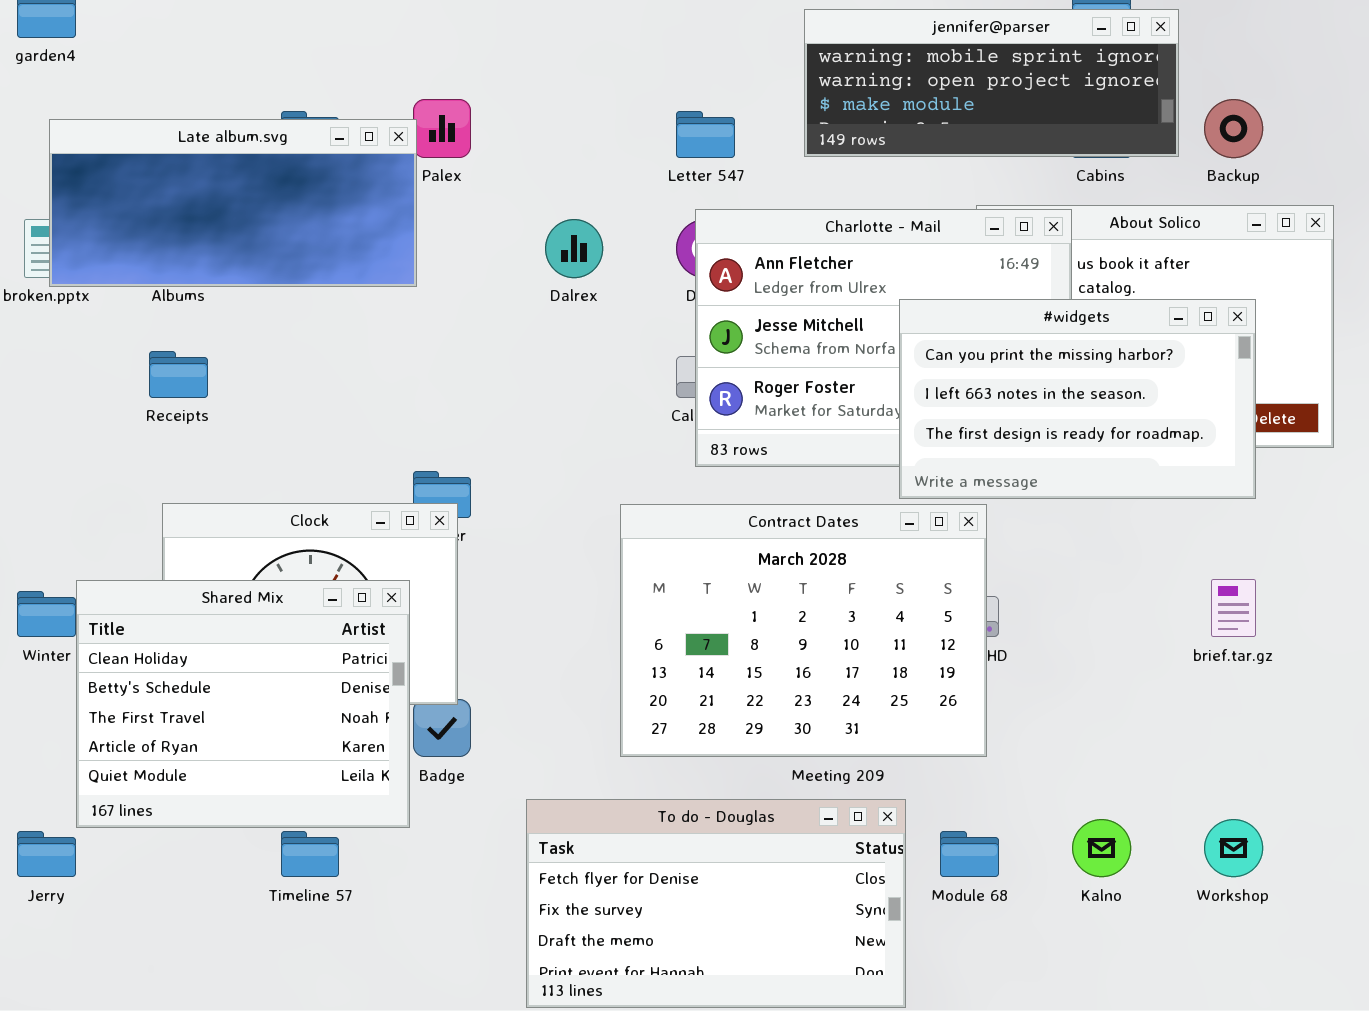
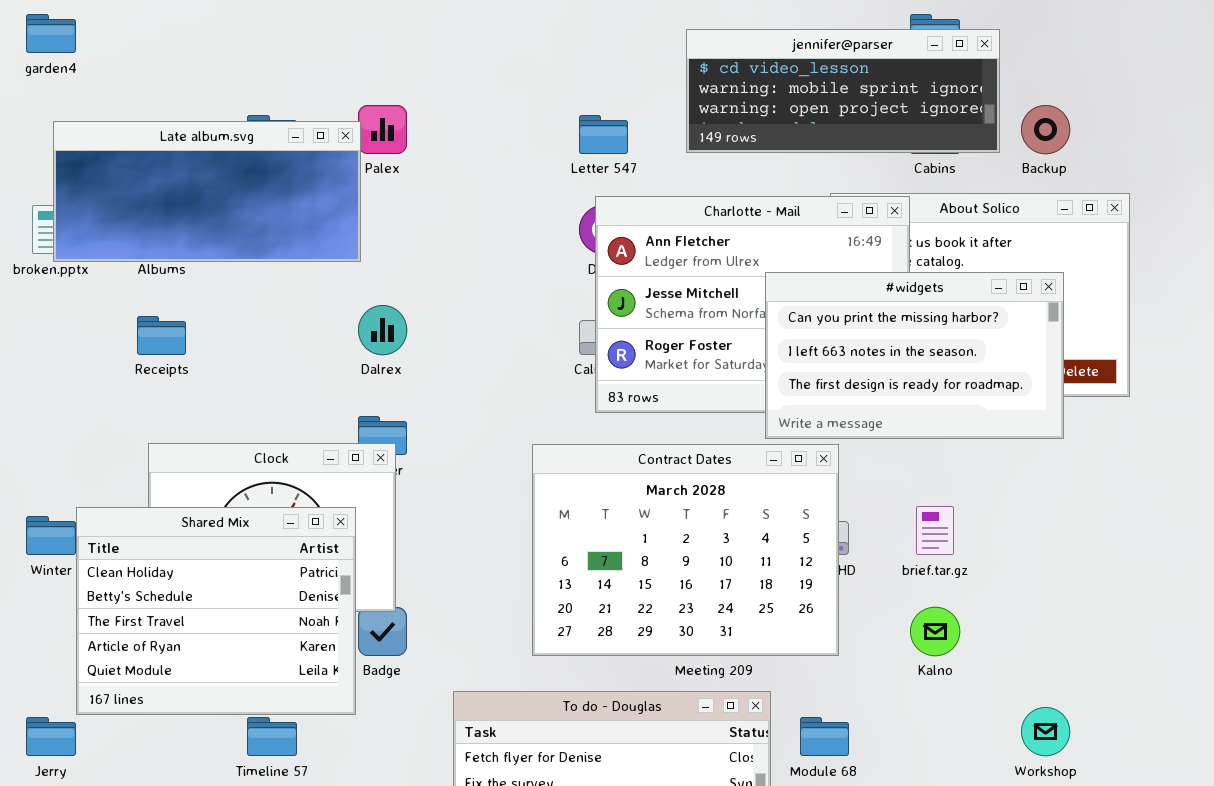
jennifer@parser: [804,9,1179,157] -> [686,29,1000,153], scrolled up 1 row
Dalrex: [545,219,603,278] -> [358,305,407,355], moved
brief.tar.gz: [1211,579,1256,637] -> [916,506,954,555], moved
Kalno: [1072,819,1131,877] -> [910,607,960,656], moved

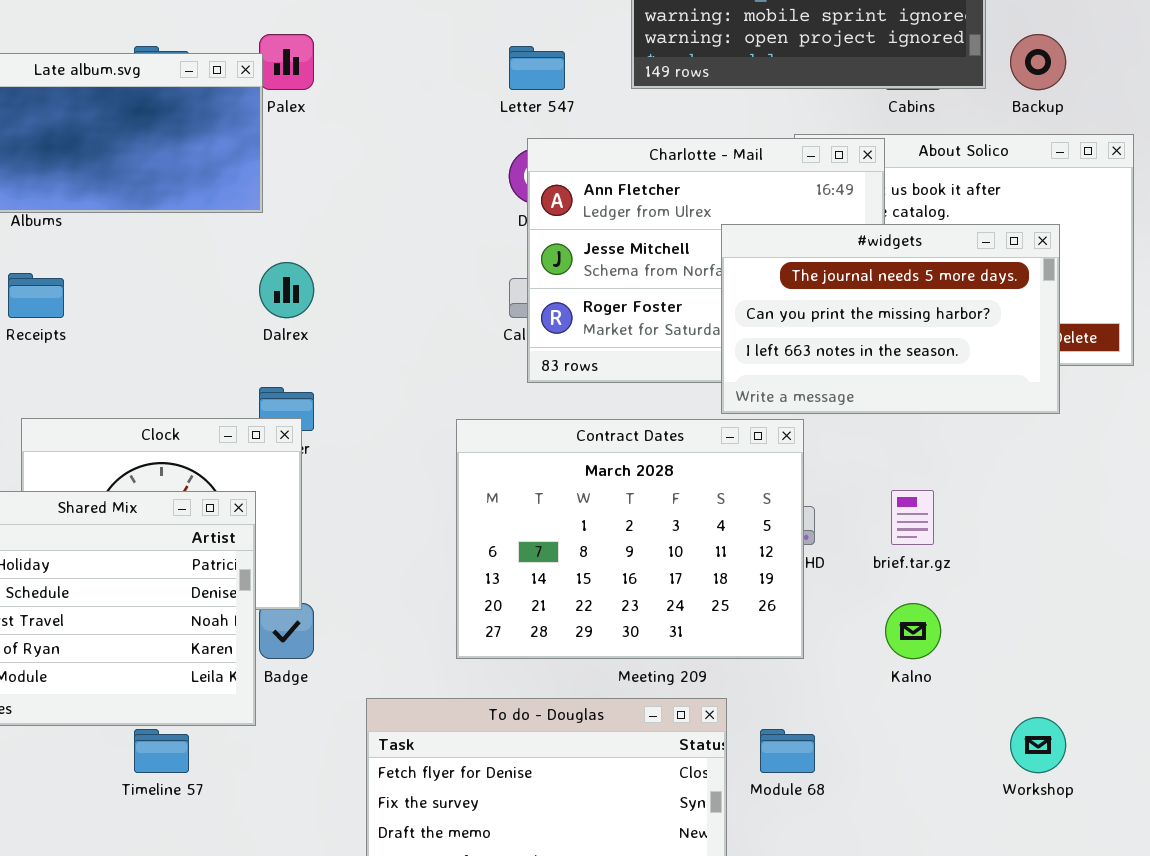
#widgets: [765,272,1064,439] -> [721,224,1060,414], scrolled up 1 row

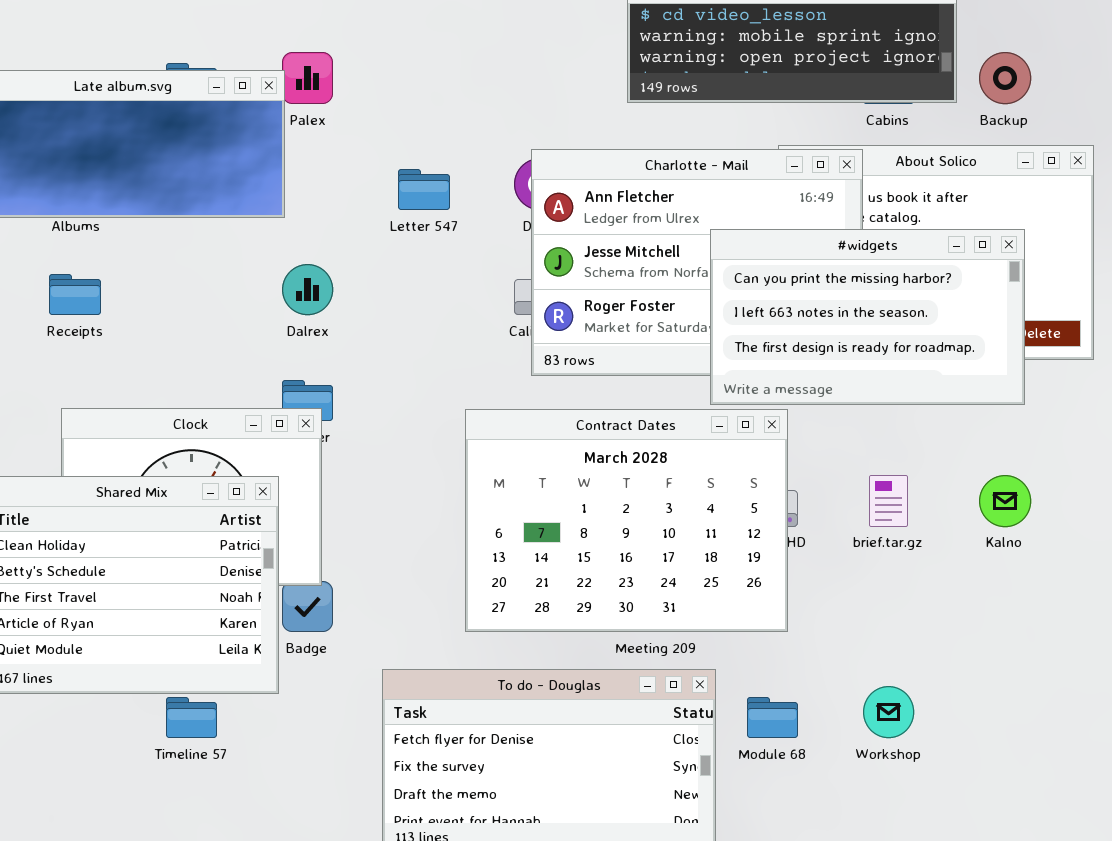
Letter 547: [509,46,565,90] -> [398,169,450,210], moved
#widgets: [721,224,1060,414] -> [710,229,1025,405], scrolled down 1 row
Kalno: [885,603,941,659] -> [979,475,1031,527], moved
Workshop: [1010,717,1066,773] -> [863,686,914,738], moved

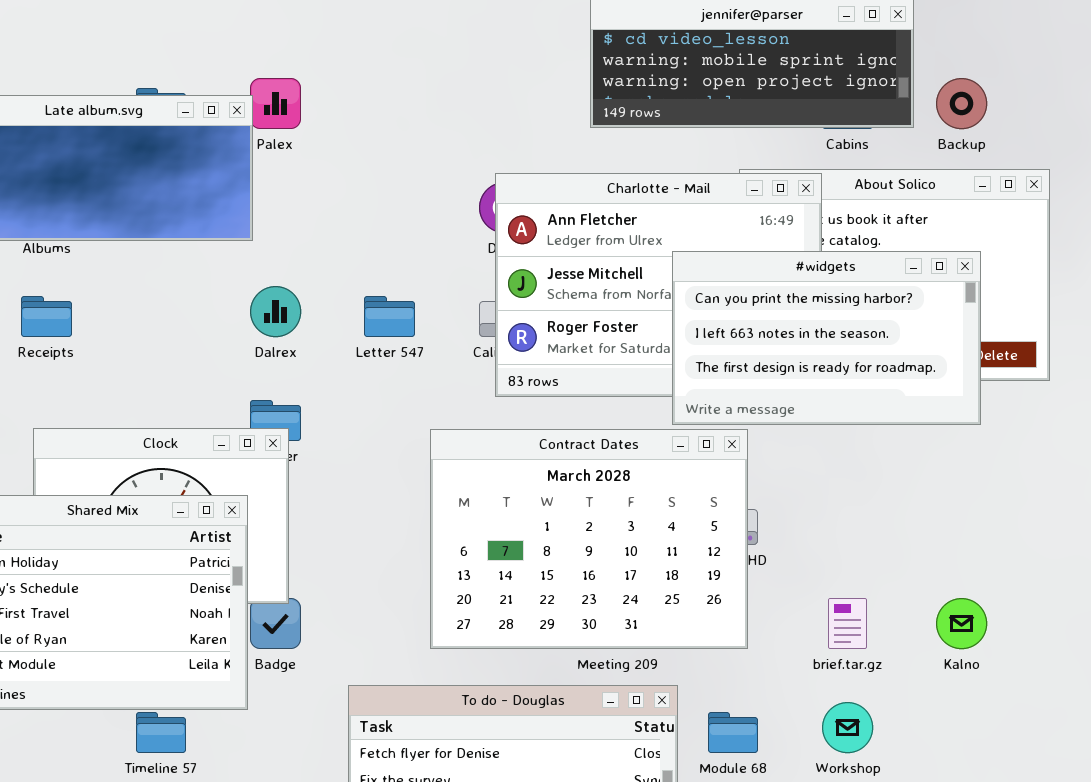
Letter 547: [398,169,450,210] -> [364,296,415,337], moved
brief.tar.gz: [869,475,908,527] -> [828,598,867,649], moved
Kalno: [979,475,1031,527] -> [936,598,987,649], moved

